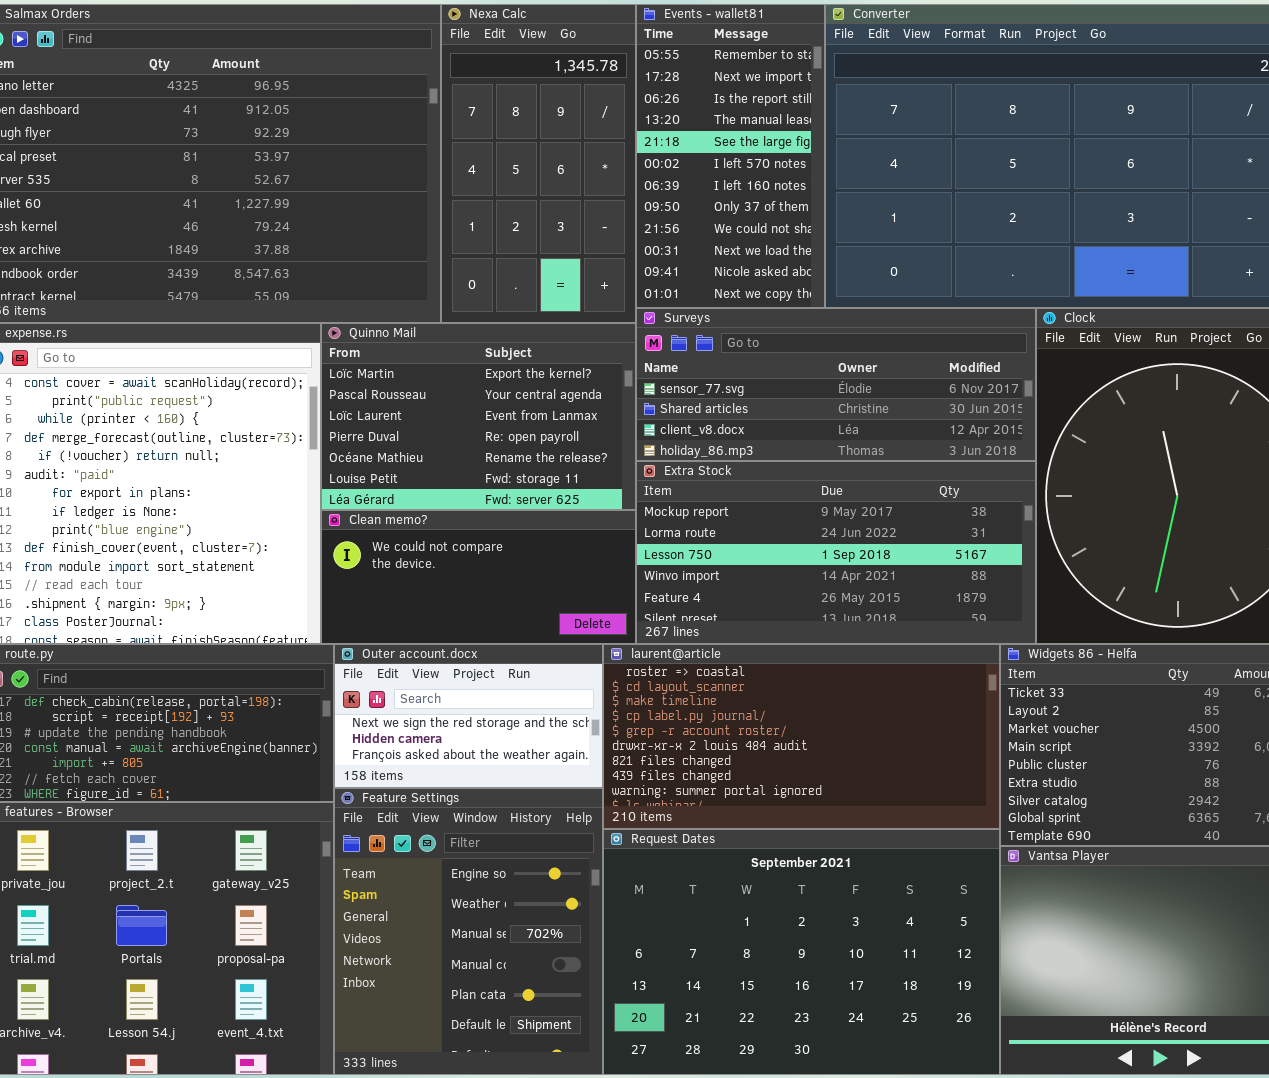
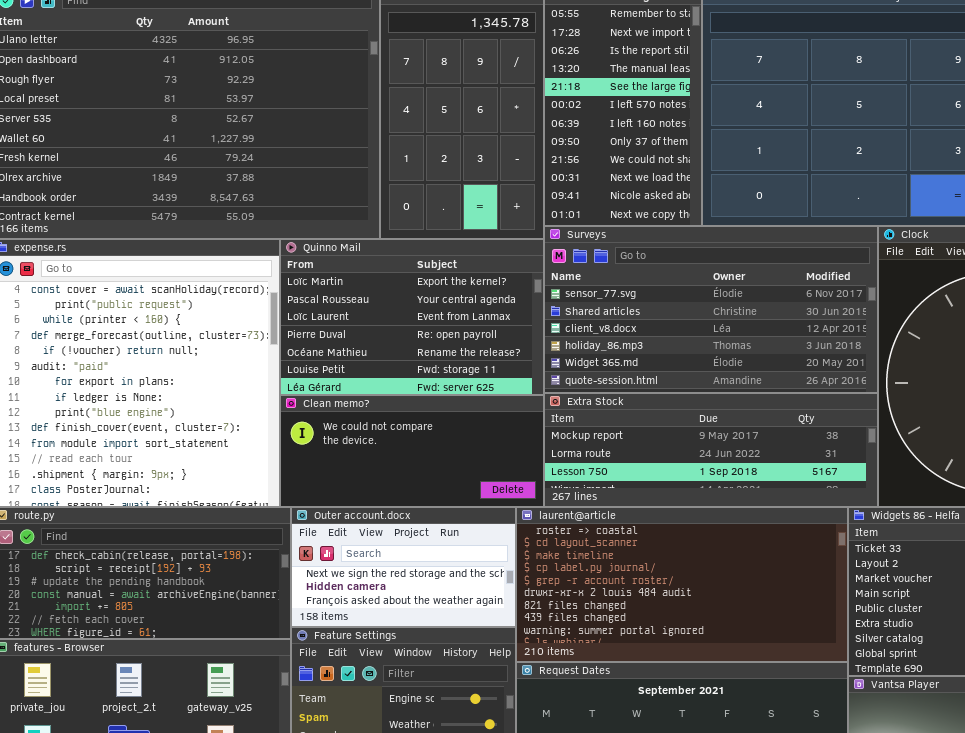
Surveys: [636,308,1036,461] -> [544,226,878,393], resized
Extra Stock: [636,461,1036,644] -> [544,393,878,507], resized

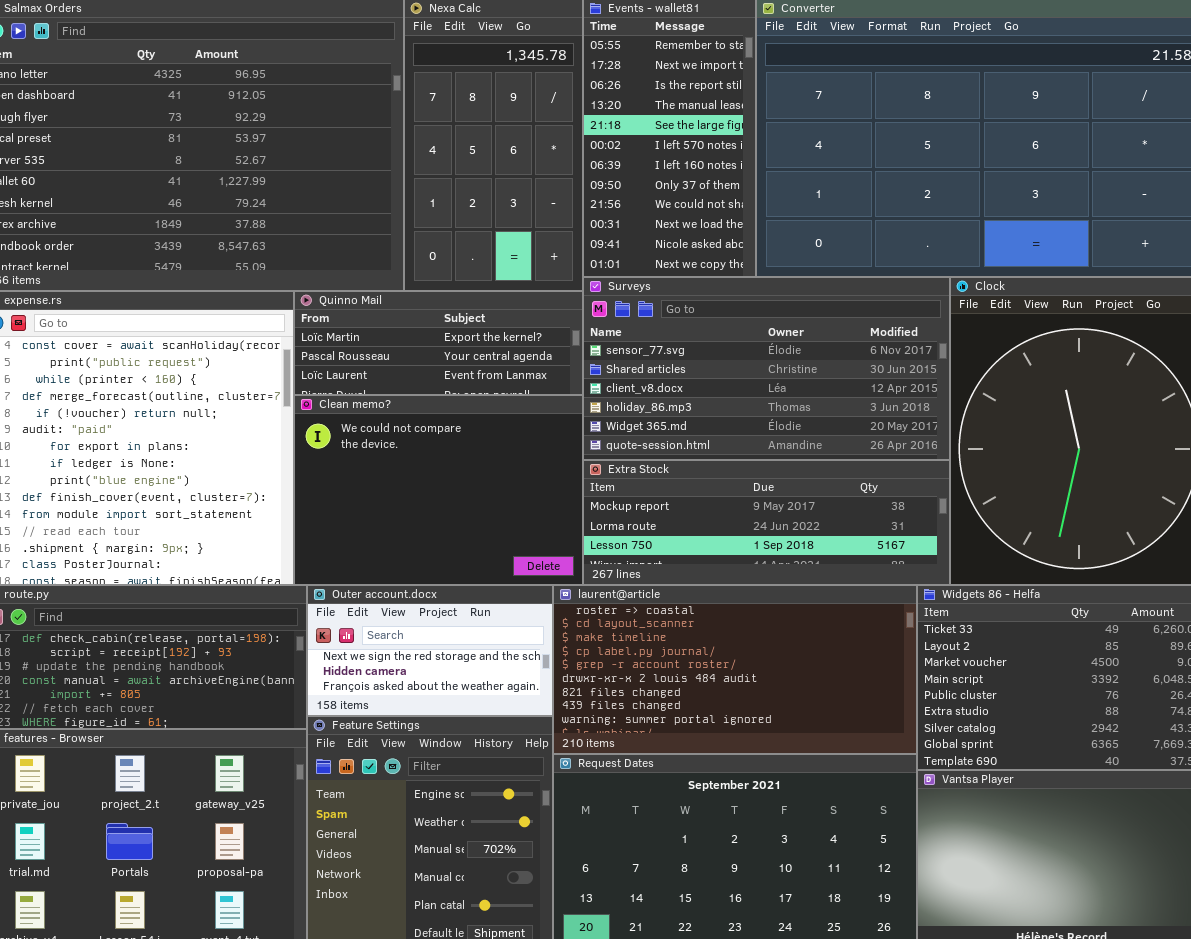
Quinno Mail: [280,239,544,395] -> [294,291,583,395], resized
Clean memo?: [280,395,544,507] -> [294,395,583,585], resized

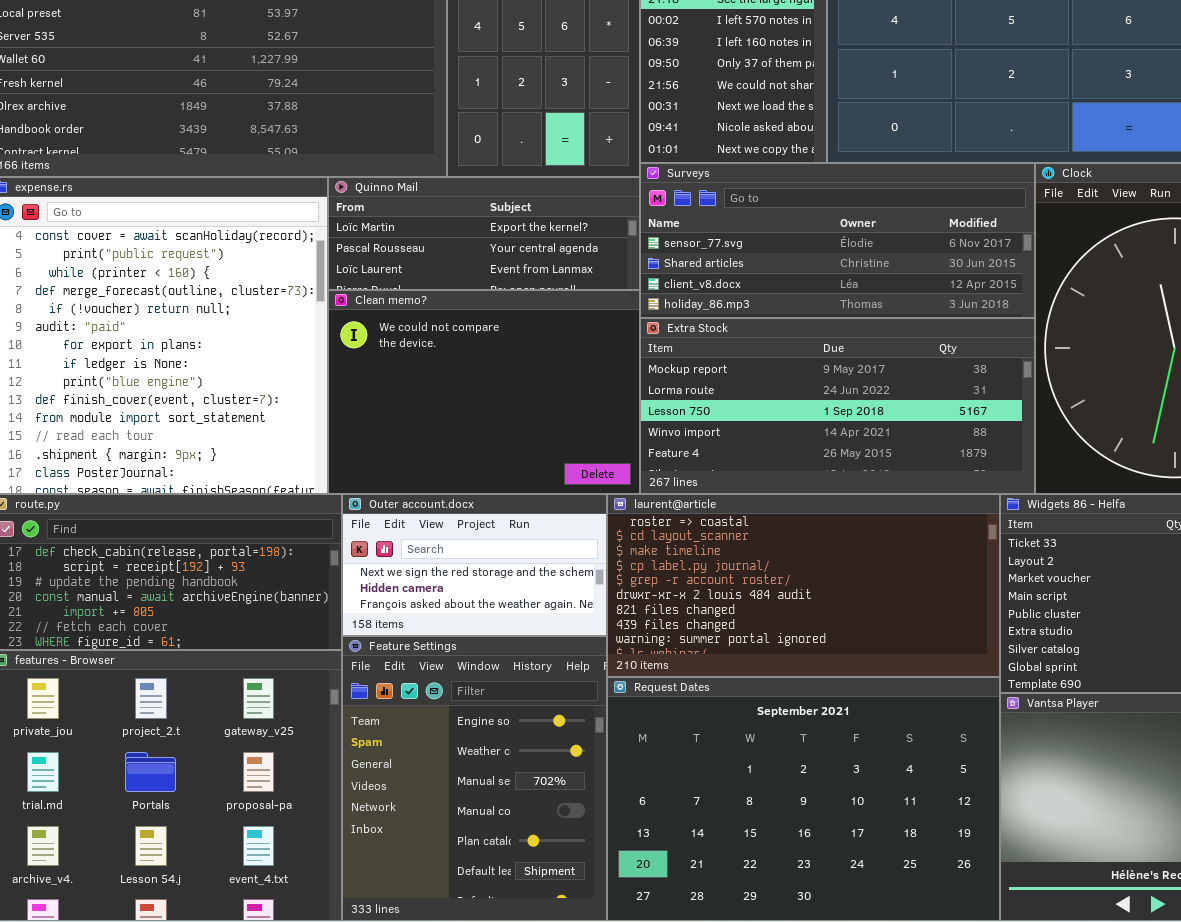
Surveys: [583,277,950,460] -> [640,163,1035,318], resized
Extra Stock: [583,460,950,585] -> [640,318,1035,494], resized

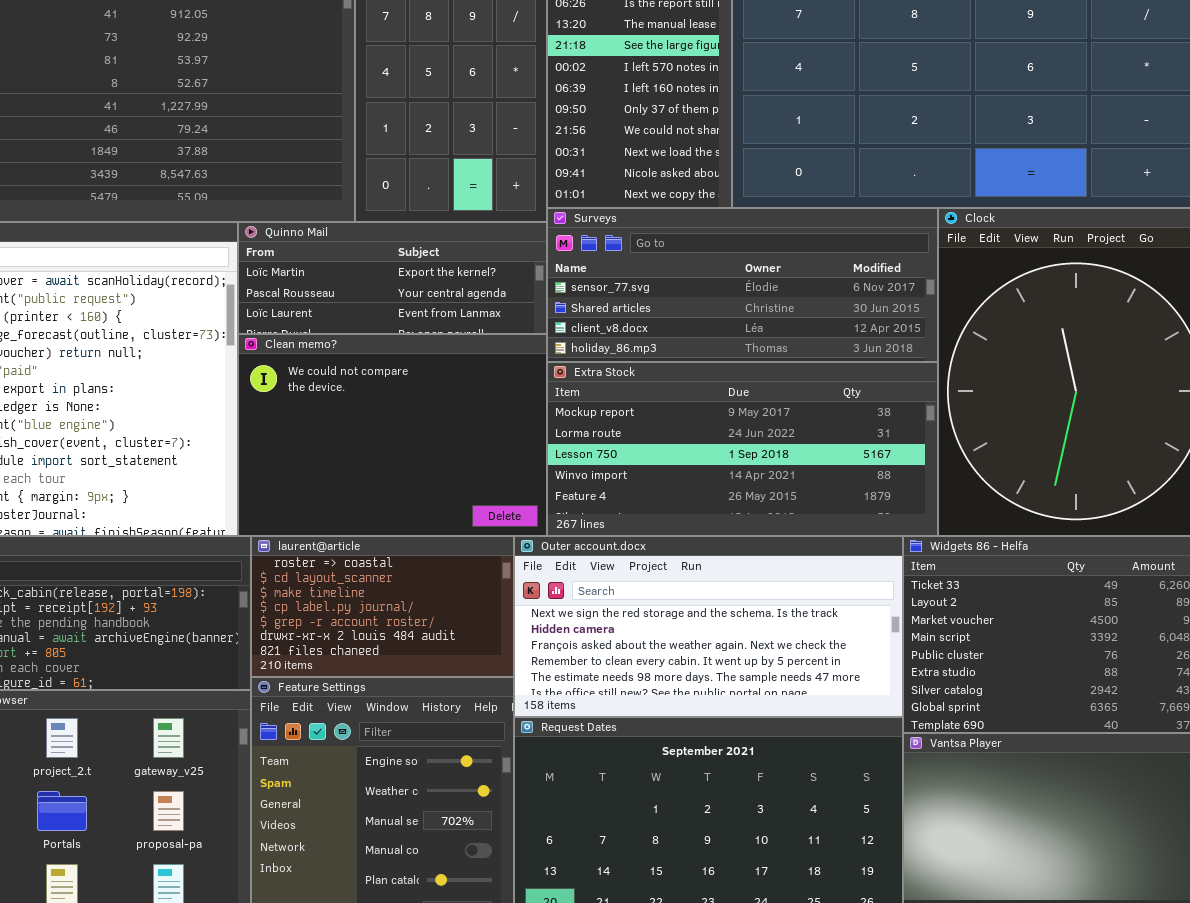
Outer account.docx: [342,494,607,636] -> [514,536,903,717], moved, resized
laurent@article: [607,494,1000,677] -> [251,536,514,677], moved, resized

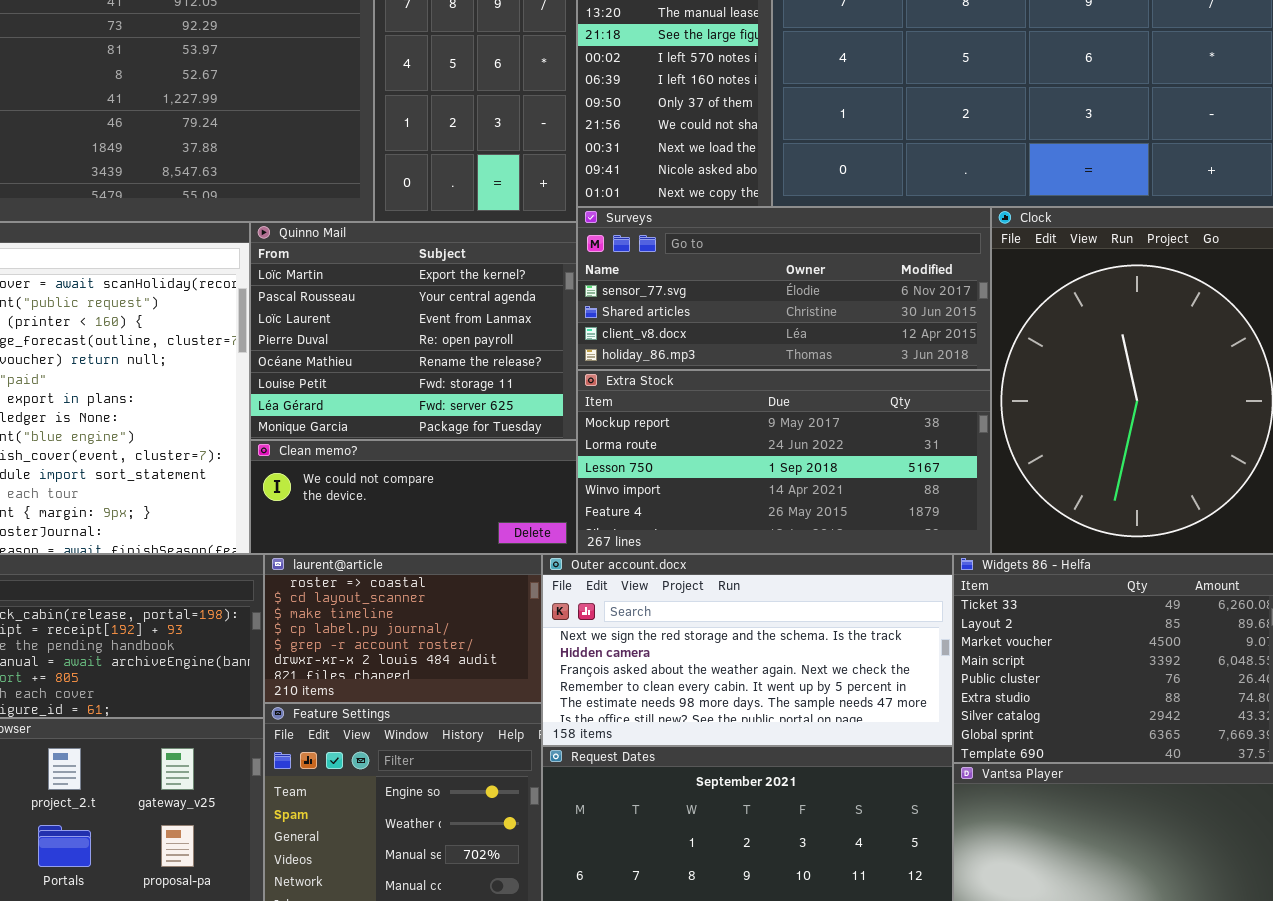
Quinno Mail: [238,222,547,334] -> [250,222,577,440], resized
Clean memo?: [238,334,547,536] -> [250,440,577,554], resized

